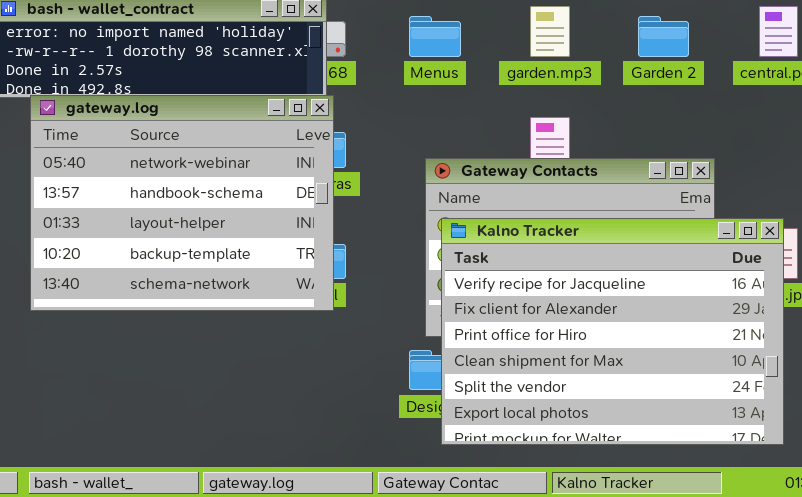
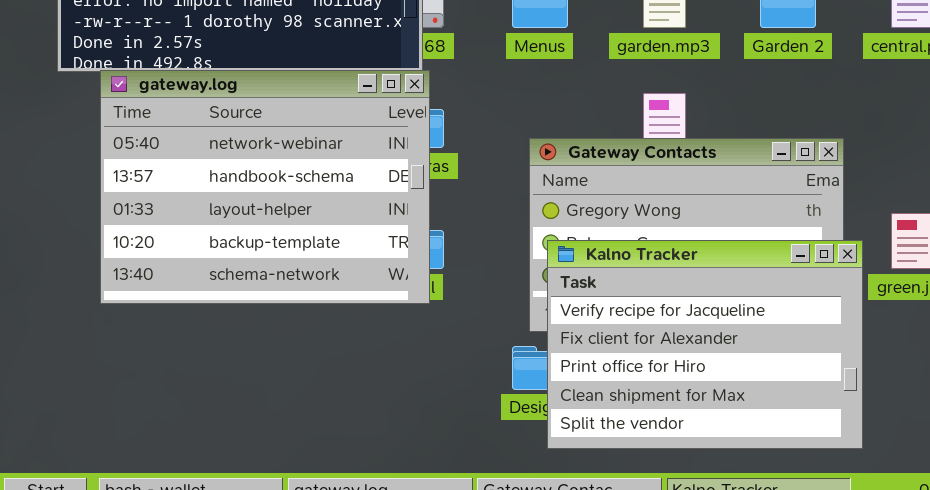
Kalno Tracker: [441,218,784,445] -> [547,240,863,449], resized

